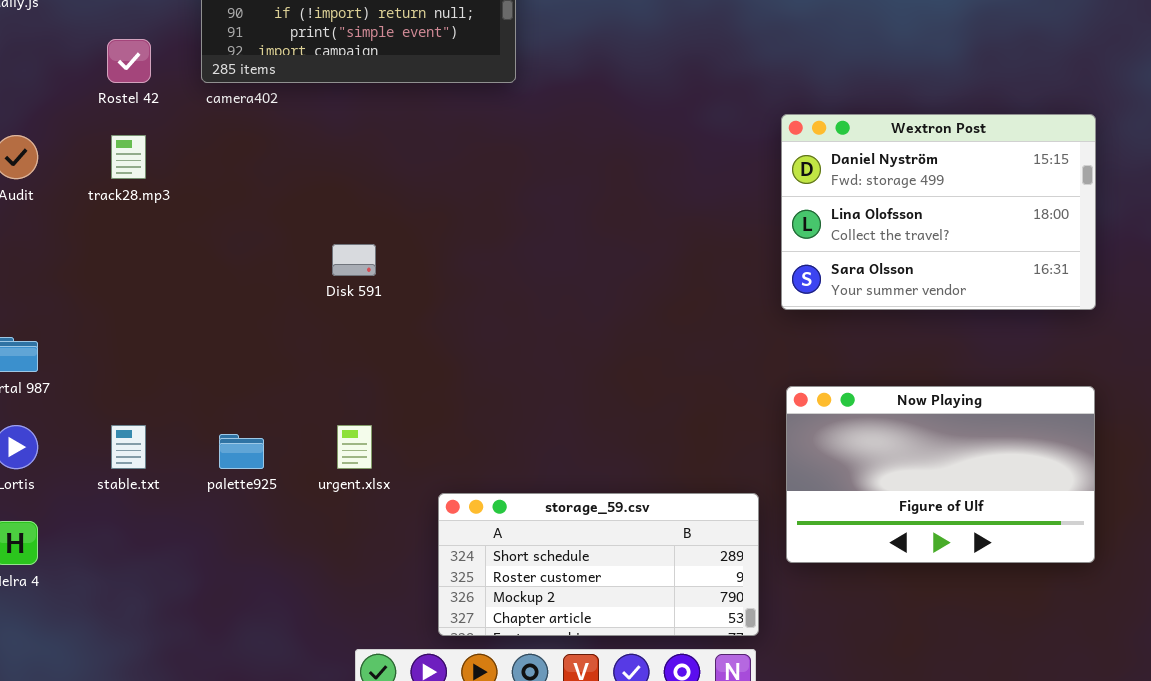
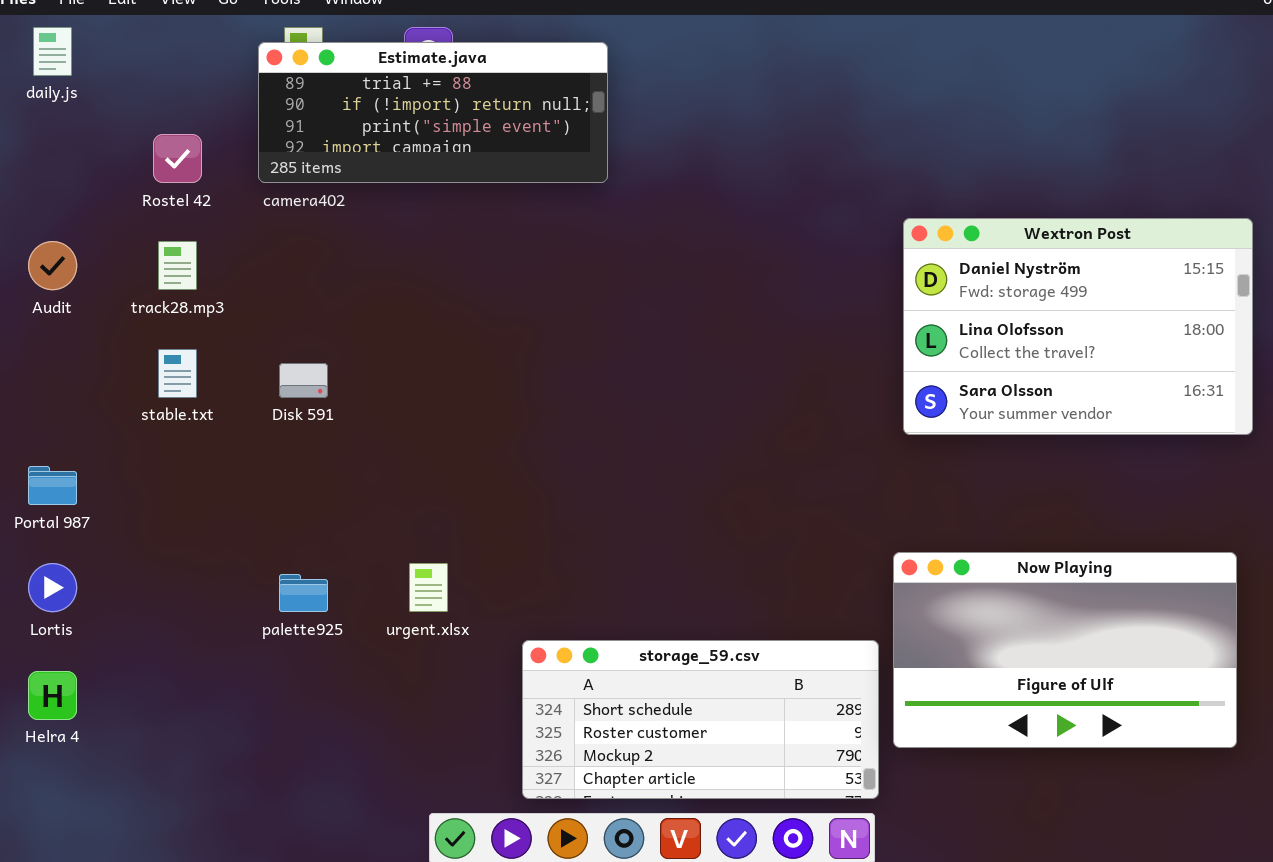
Disk 591: [332,244,376,276] -> [279,363,328,398], moved
Now Playing: [786,386,1095,563] -> [893,552,1237,748], moved
stable.txt: [111,425,146,469] -> [158,349,197,398], moved

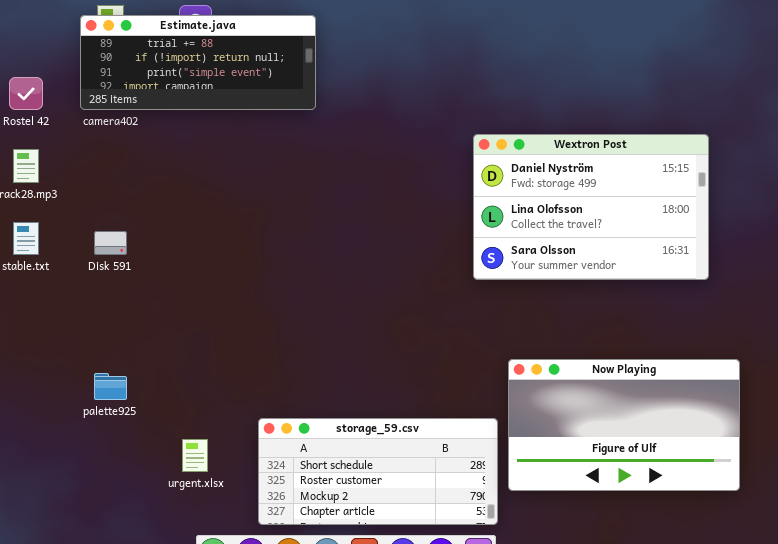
Wextron Post: [903,218,1253,435] -> [473,134,709,280], moved
urgent.xlsx: [409,563,448,612] -> [182,439,208,472], moved

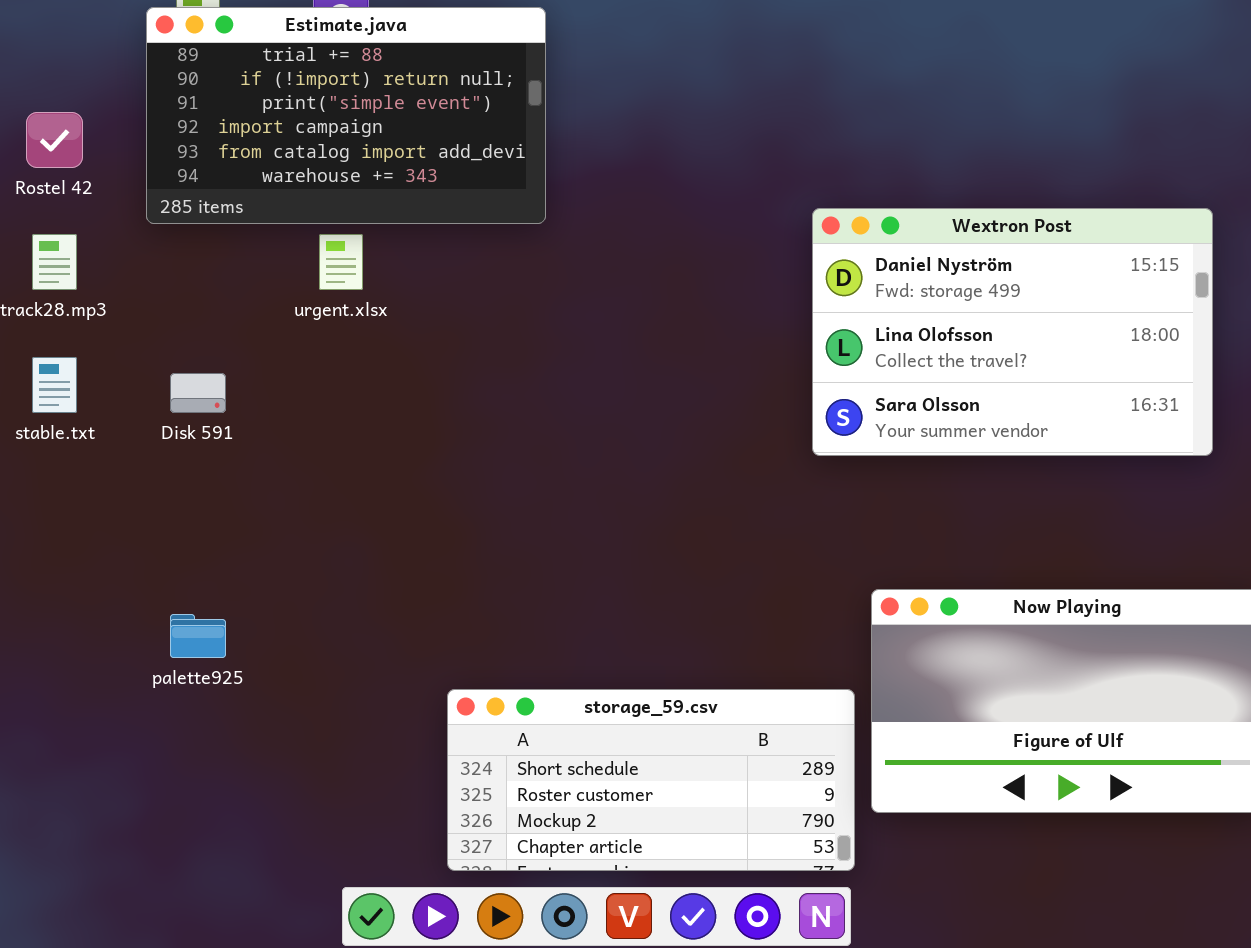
Estimate.java: [80,15,316,110] -> [146,7,546,224], resized
urgent.xlsx: [182,439,208,472] -> [319,234,363,290], moved

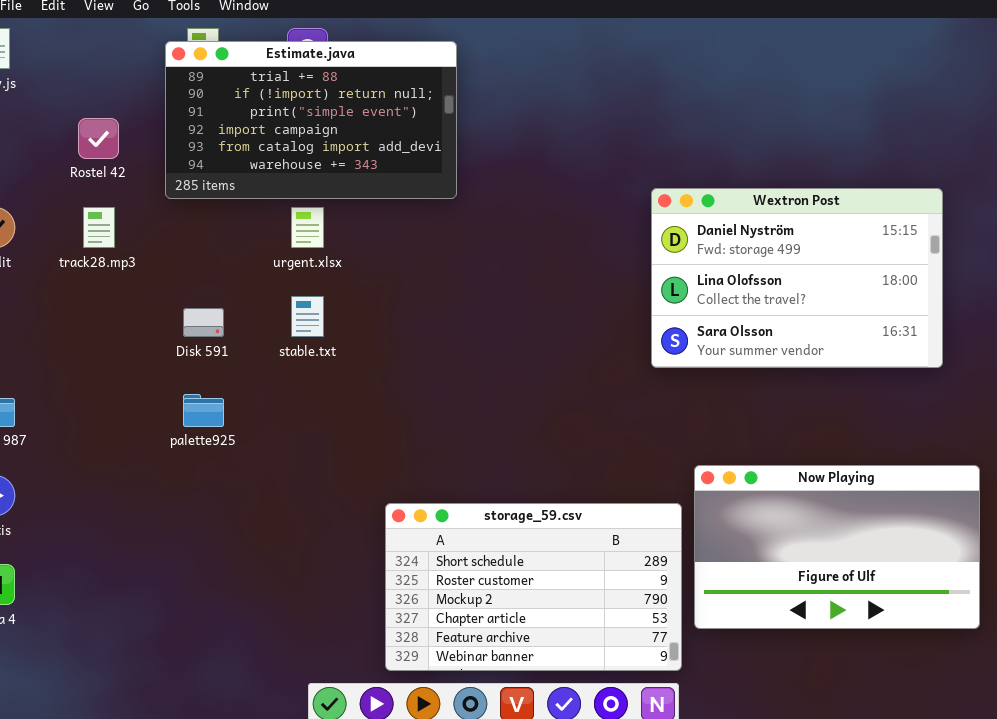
stable.txt: [32,357,77,413] -> [291,296,324,337], moved
palette925: [170,614,226,658] -> [183,394,224,427], moved
storage_59.csv: [447,689,855,871] -> [385,503,682,671], resized

